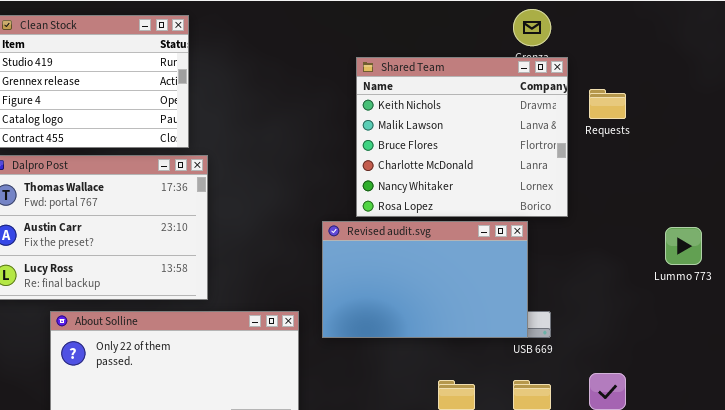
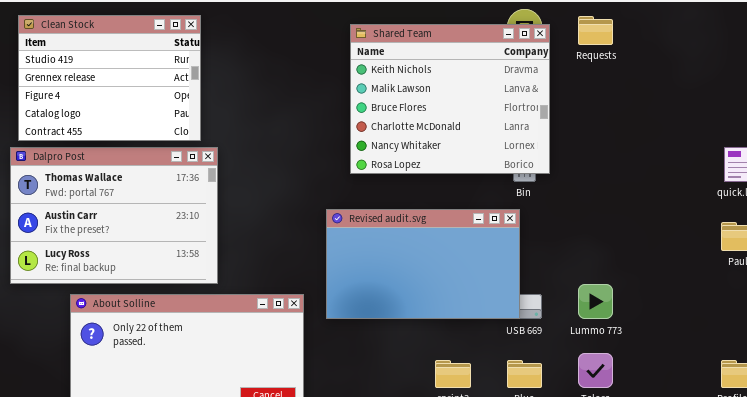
Shared Team: [356,57,568,217] -> [350,24,550,174], moved
Requests: [589,89,626,119] -> [578,16,613,45], moved
Lummo 773: [665,227,702,265] -> [578,284,613,319], moved

